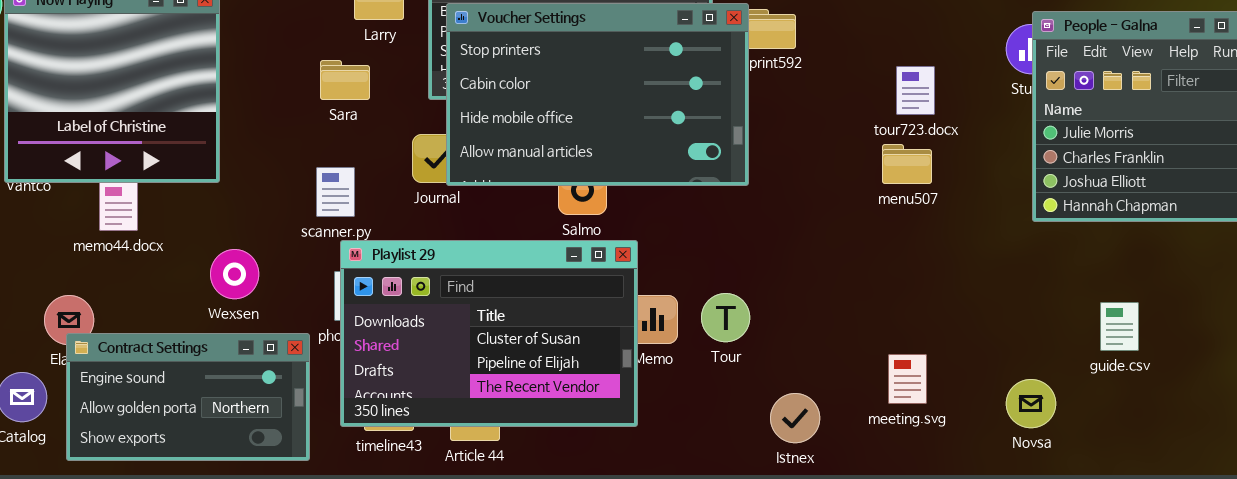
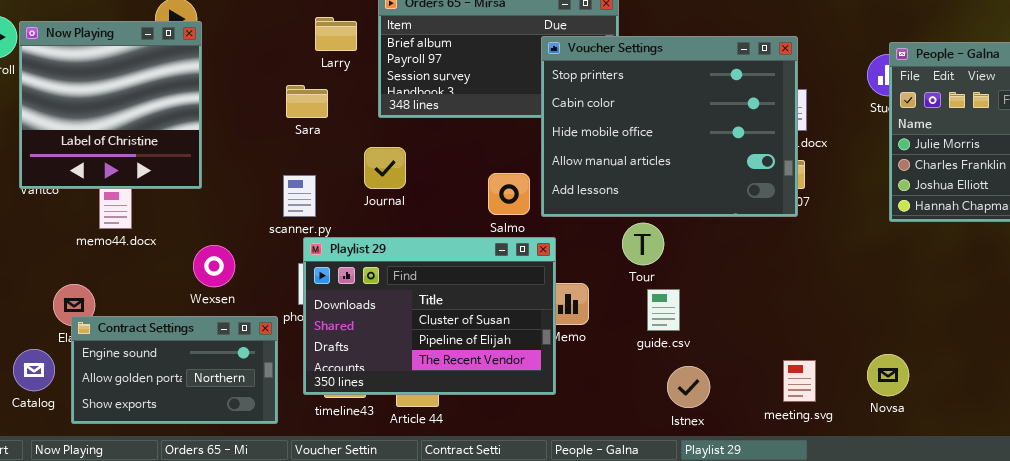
Voucher Settings: [446,3,749,186] -> [541,36,798,217], moved, resized
Tour: [701,293,750,342] -> [622,223,664,265], moved
guide.csv: [1100,302,1139,351] -> [647,289,680,331], moved
meeting.svg: [888,354,927,404] -> [783,360,816,402], moved

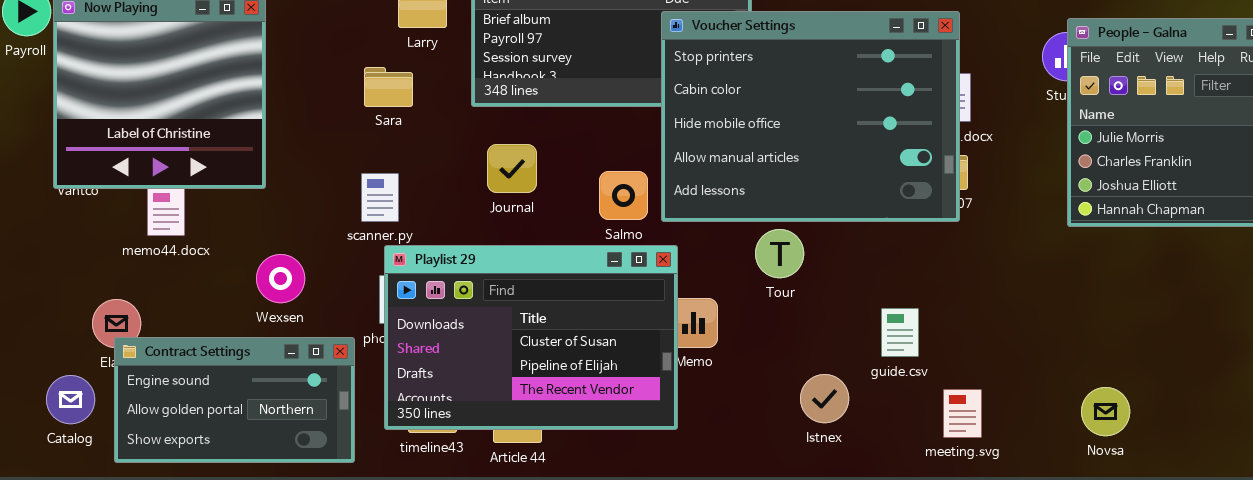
Journal: [364,147,406,189] -> [487,144,537,193], moved
guide.csv: [647,289,680,331] -> [881,308,919,357], moved
Novsa: [867,354,909,396] -> [1081,387,1130,436], moved
Istnex: [667,366,710,408] -> [800,374,849,423], moved

